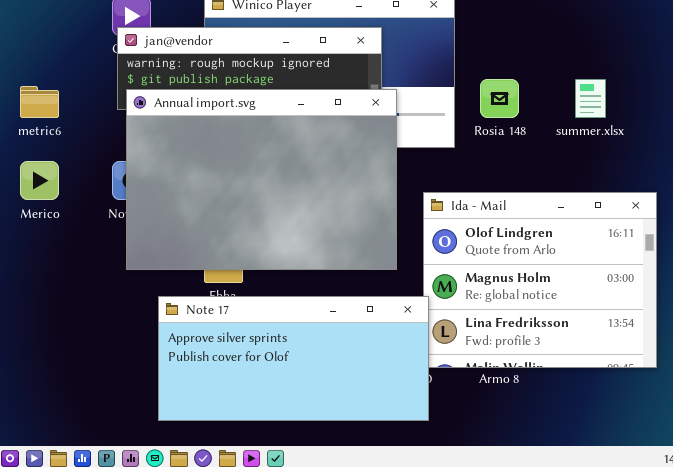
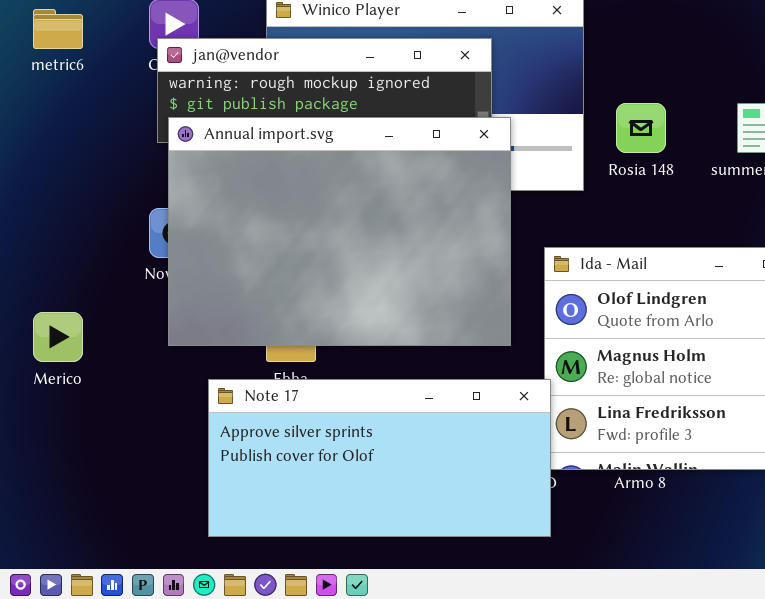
metric6: [20,86,59,118] -> [33,9,83,49], moved
Merico: [20,161,59,200] -> [33,312,83,362], moved

